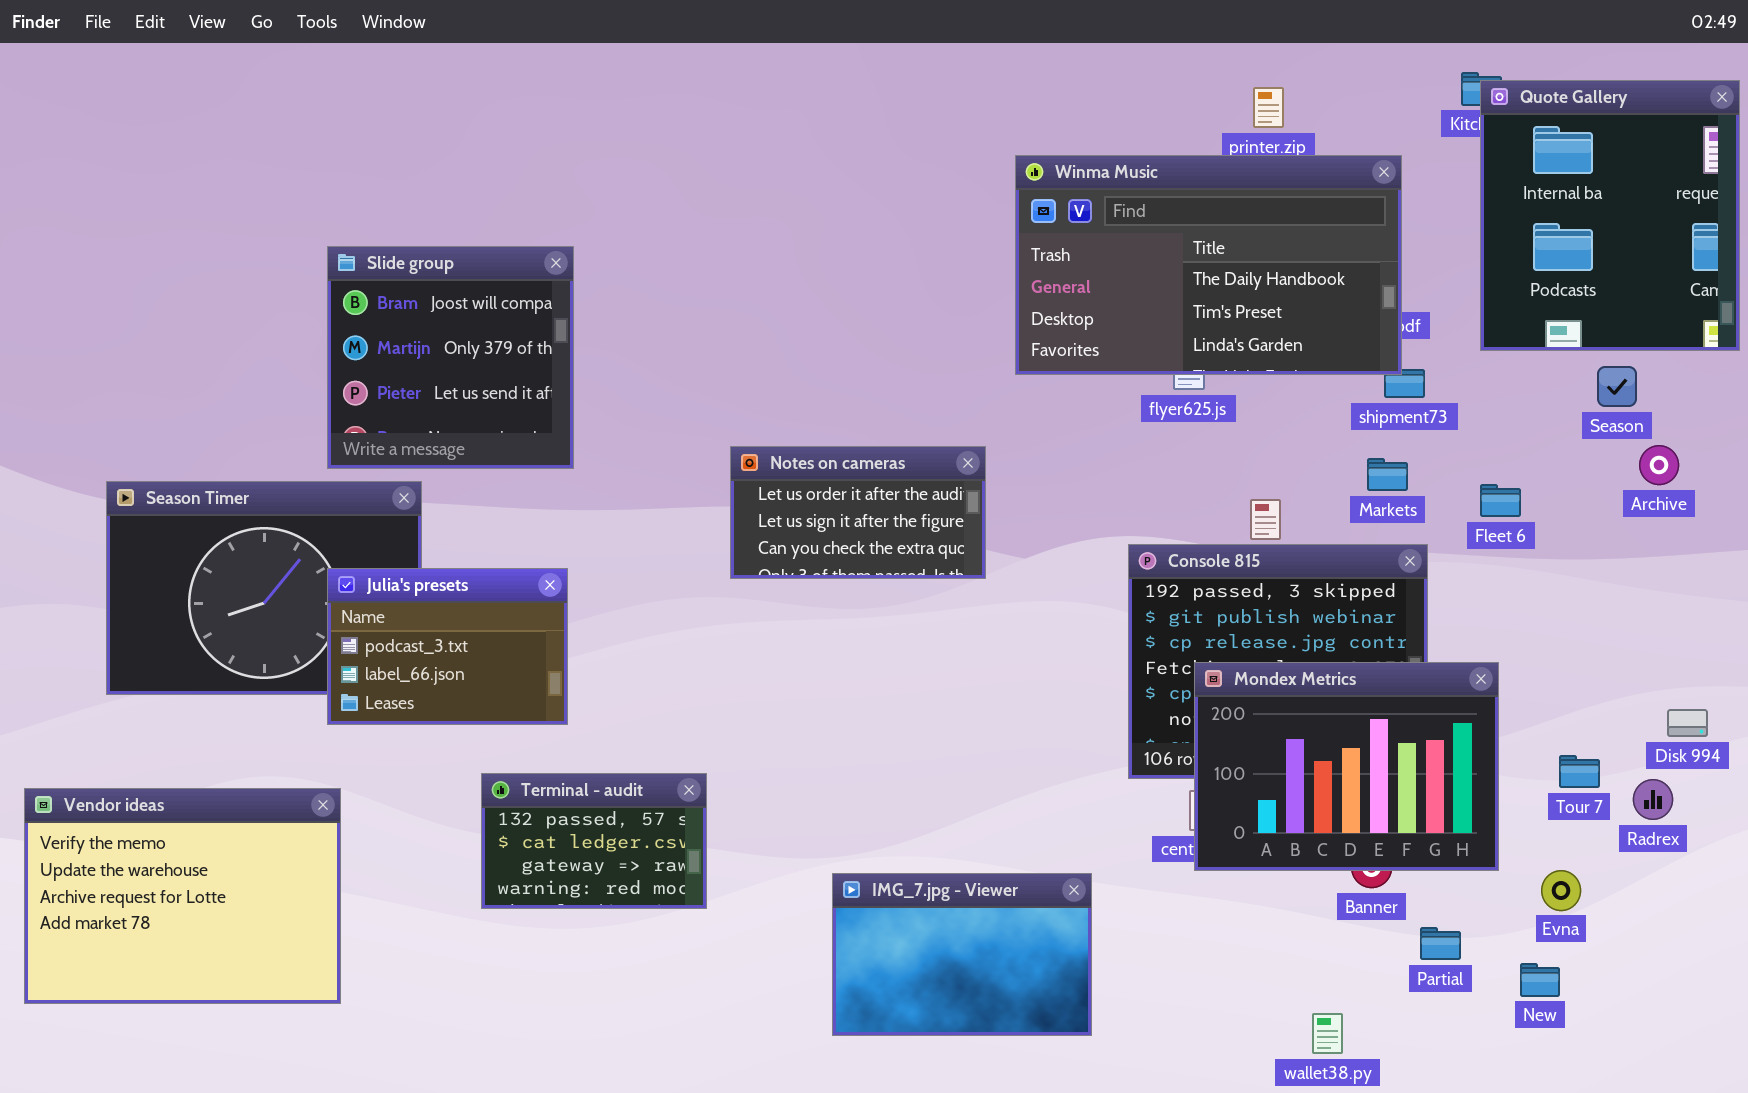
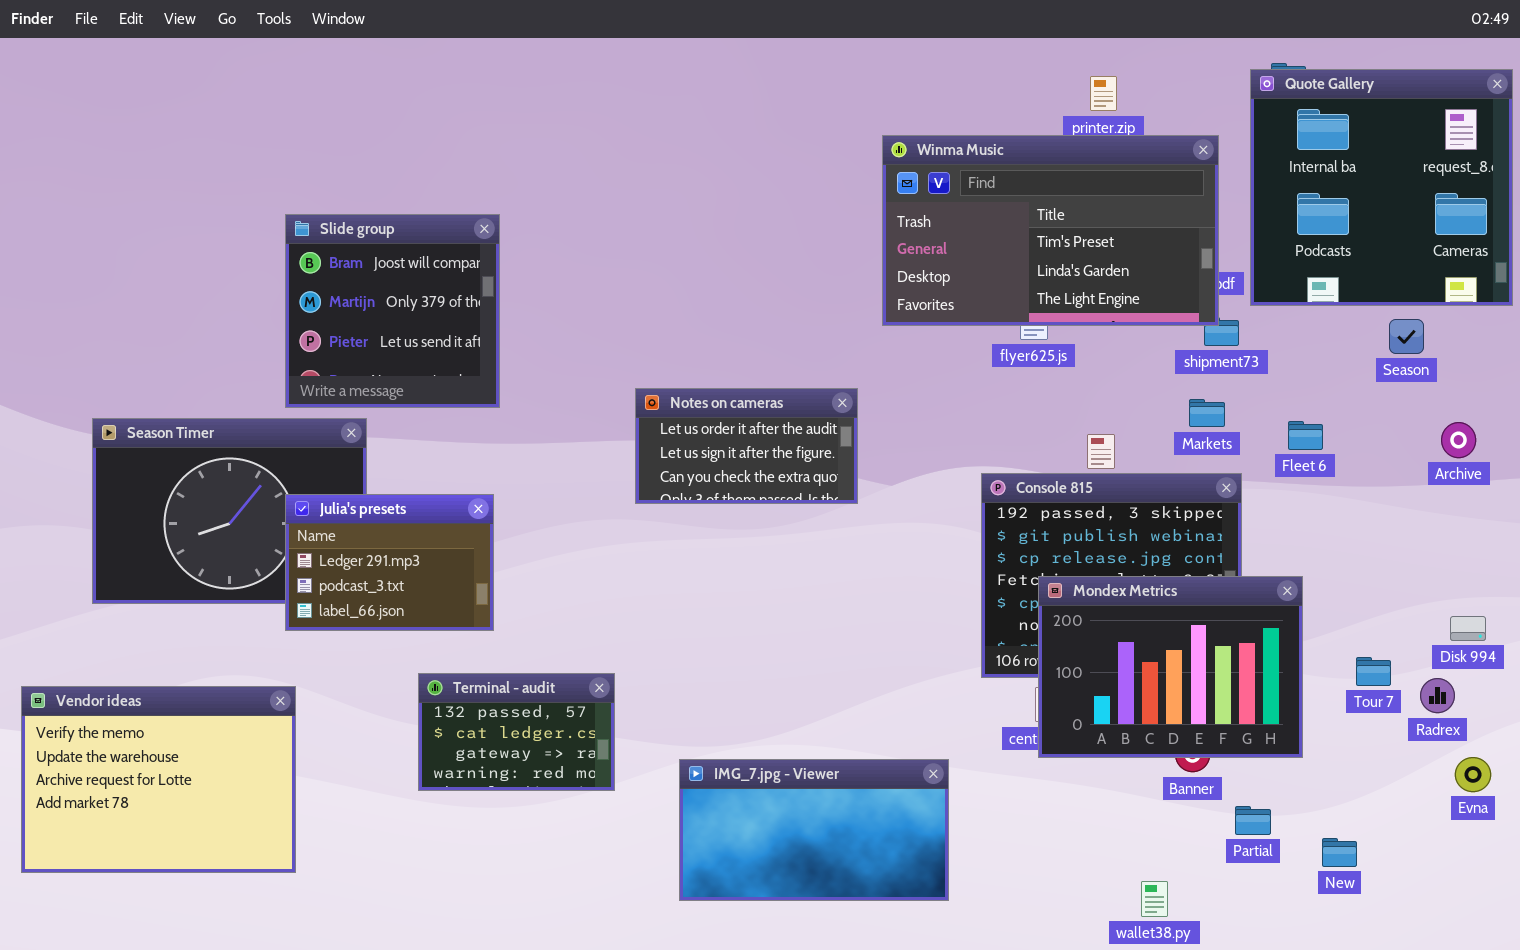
Quote Gallery: [1480,80,1740,351] -> [1250,69,1513,306], resized
Winma Music: [1015,155,1402,375] -> [882,135,1219,326], scrolled down 1 row
Archive: [1639,445,1679,485] -> [1441,422,1476,458], moved
Julia's presets: [327,568,568,725] -> [285,494,494,631], scrolled up 1 row
Evna: [1541,870,1581,911] -> [1455,757,1491,792], moved
IMG_7.jpg - Viewer: [832,873,1092,1036] -> [679,759,949,901], resized

